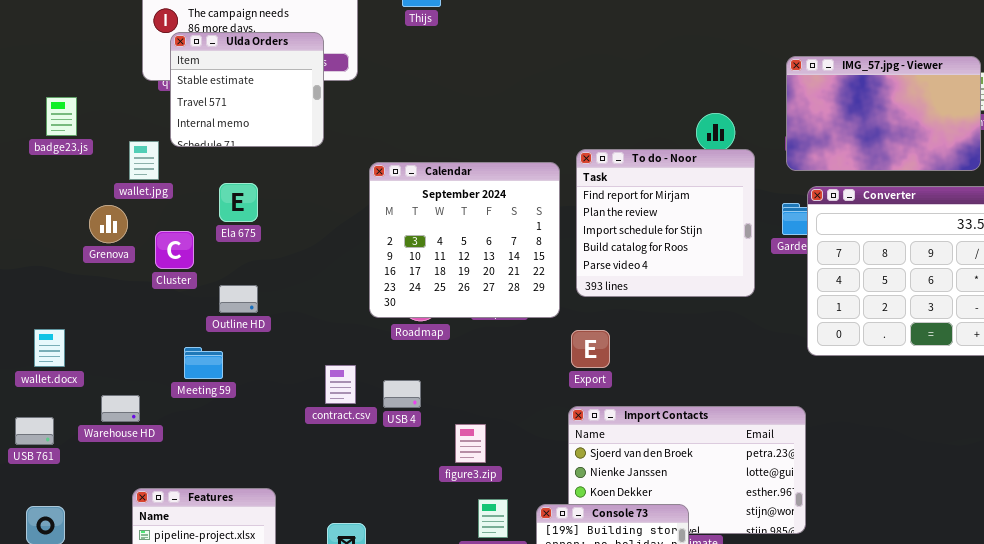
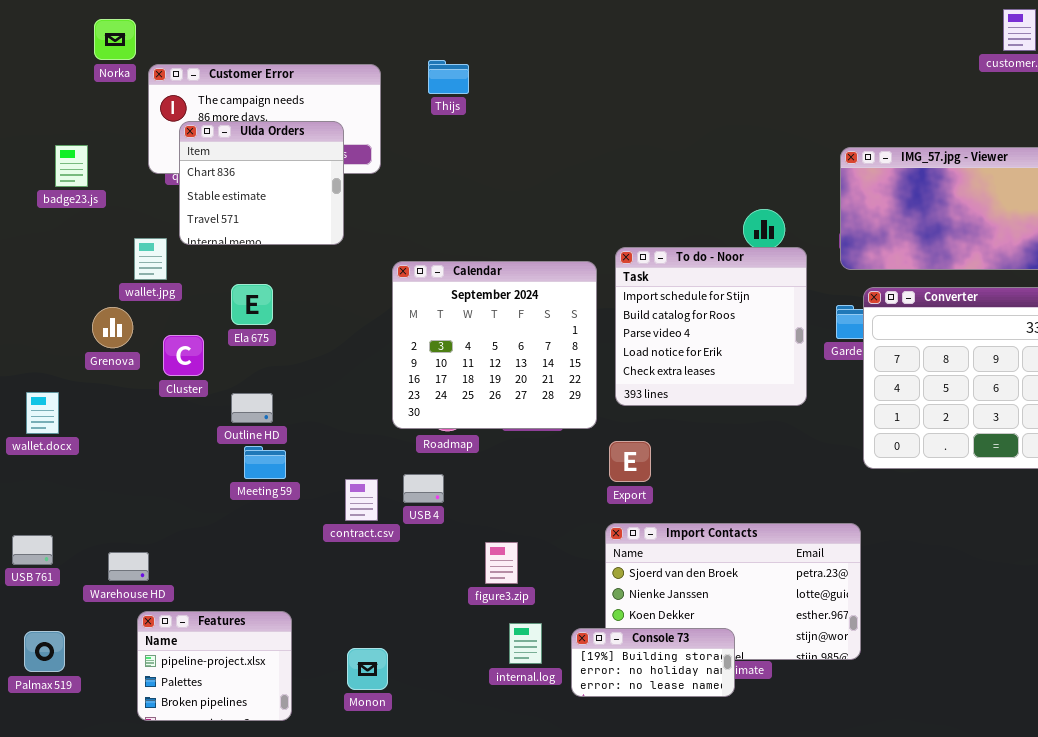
Ulda Orders: [170,32,324,147] -> [179,121,344,245], scrolled up 1 row
badge23.js: [46,97,77,136] -> [55,145,88,187], moved
To do - Noor: [576,149,755,297] -> [615,247,807,406], scrolled down 2 rows
wallet.docx: [34,329,65,367] -> [26,392,59,434], moved
Meeting 59: [184,347,223,379] -> [244,446,286,479], moved
USB 4: [383,380,421,408] -> [403,474,444,503], moved
Warehouse HD: [101,395,140,422] -> [108,552,149,581], moved

